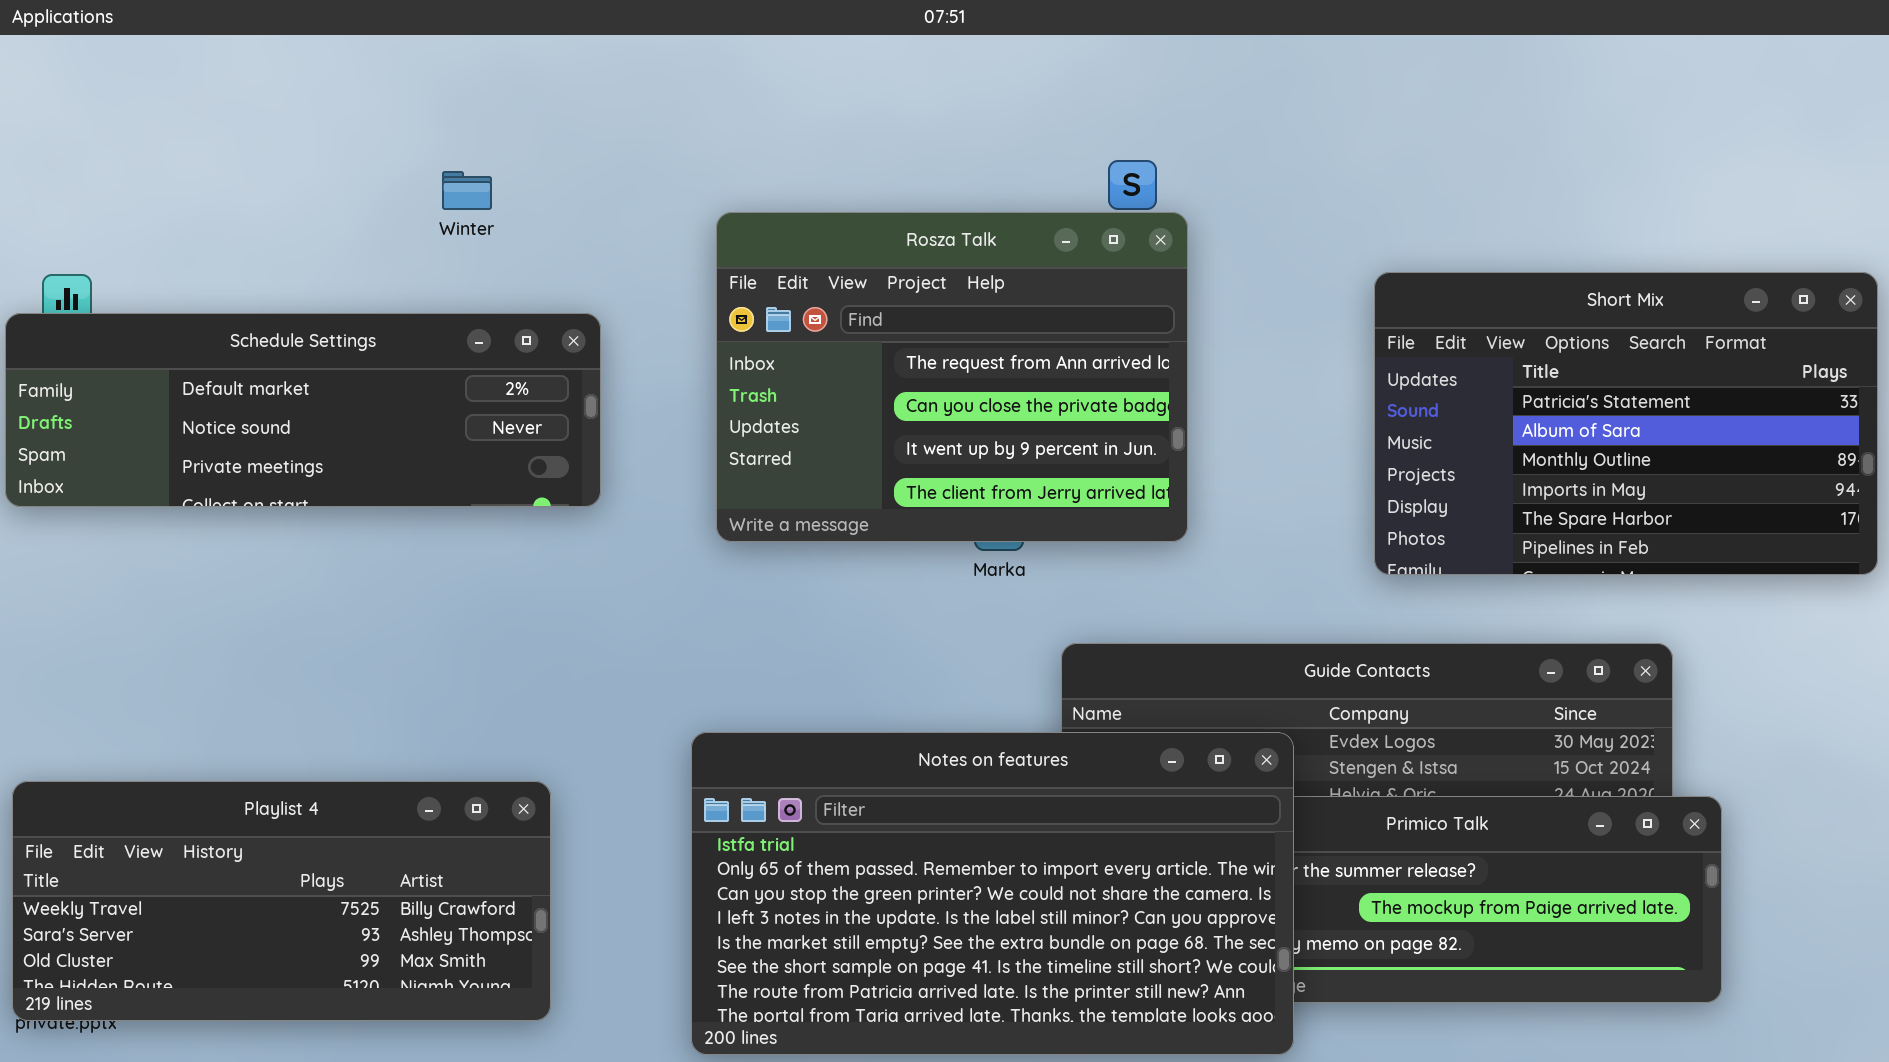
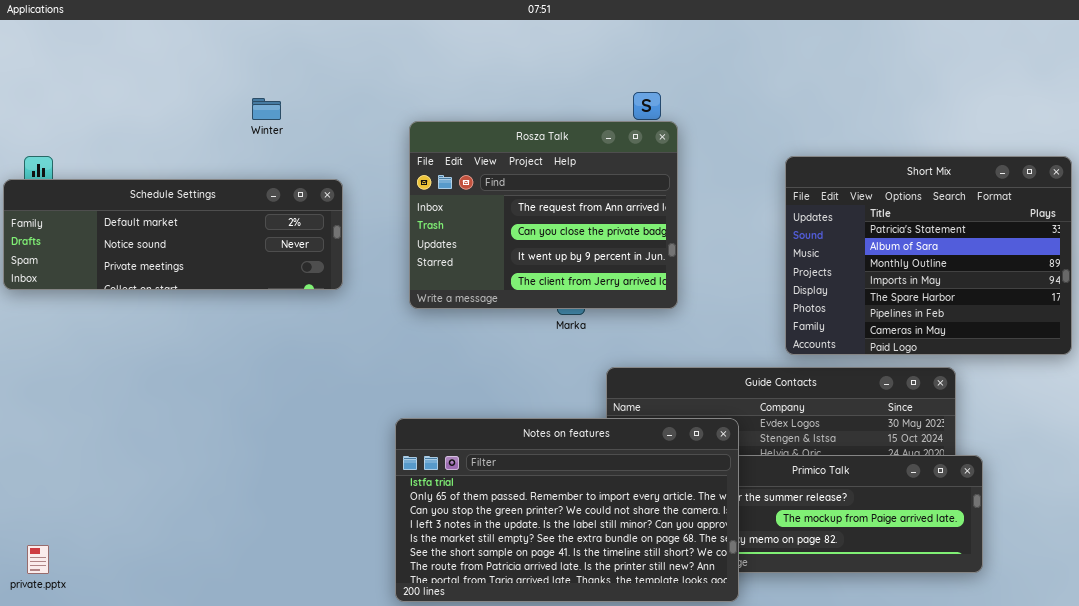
Short Mix: [1374,272,1878,575] -> [785,156,1072,355], resized
Playlist 4: [12,781,551,1021] -> none, closed

